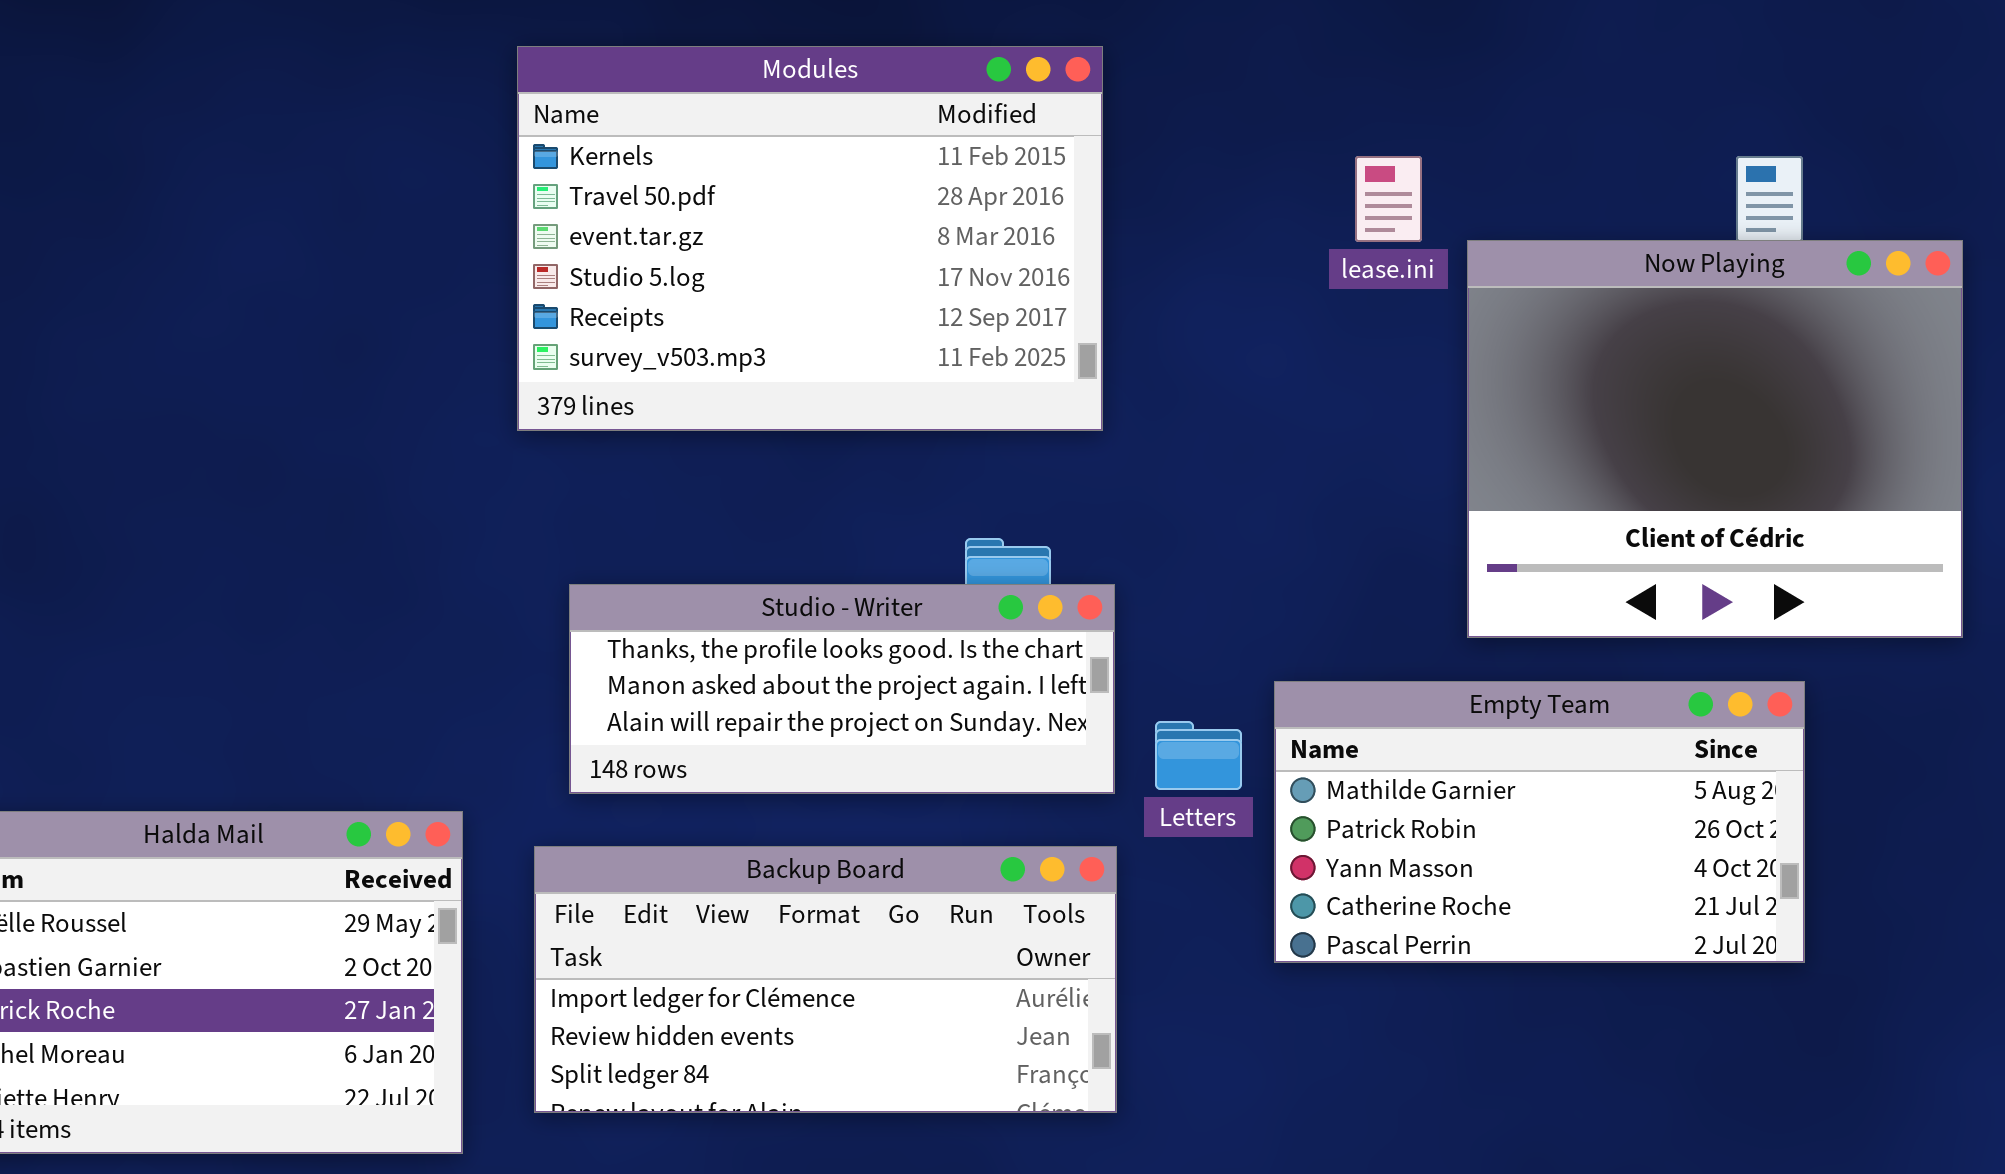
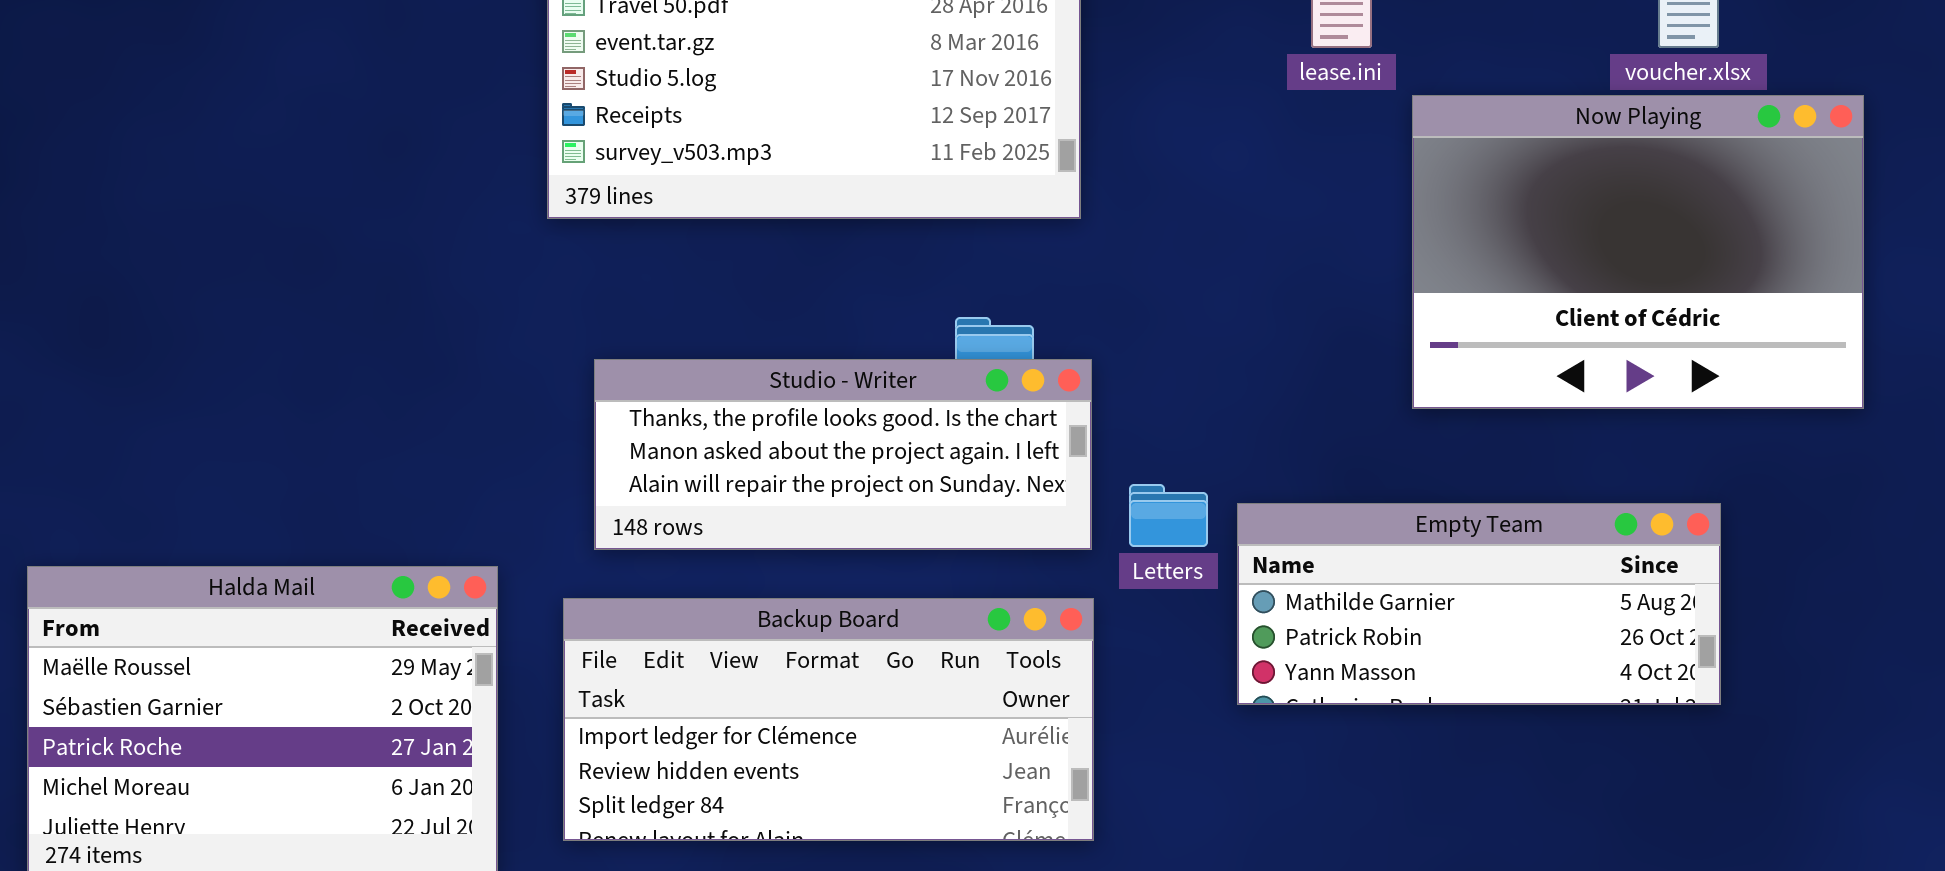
Now Playing: [1467,240,1963,638] -> [1412,95,1864,409], resized
Empty Team: [1274,681,1805,963] -> [1237,503,1721,705], resized

